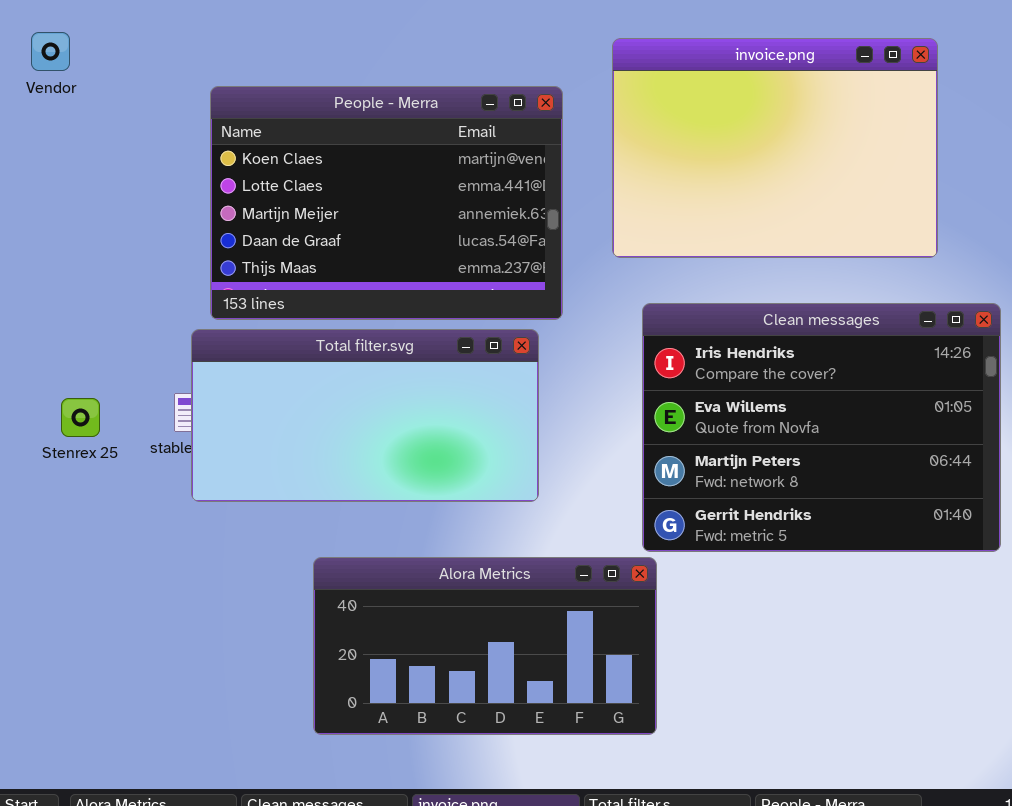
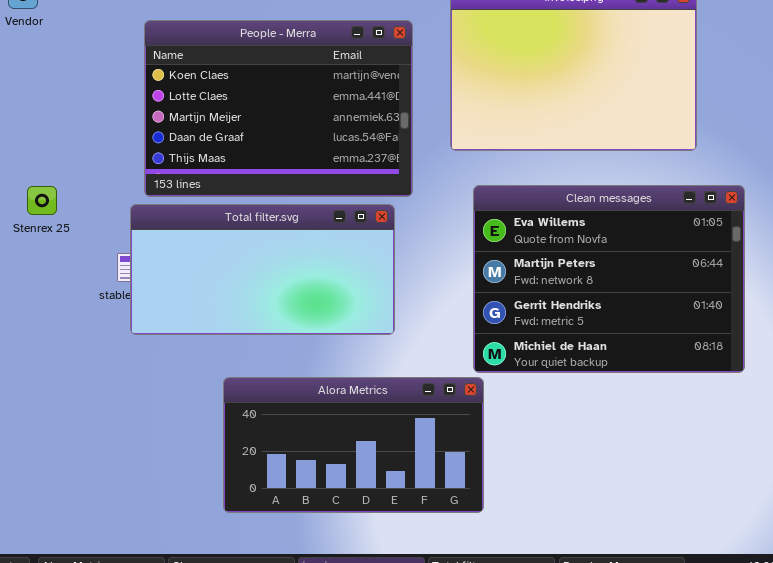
Clean messages: [642,303,1001,552] -> [473,185,745,373], scrolled down 1 row
Stenrex 25: [61,398,100,437] -> [27,186,57,215], moved

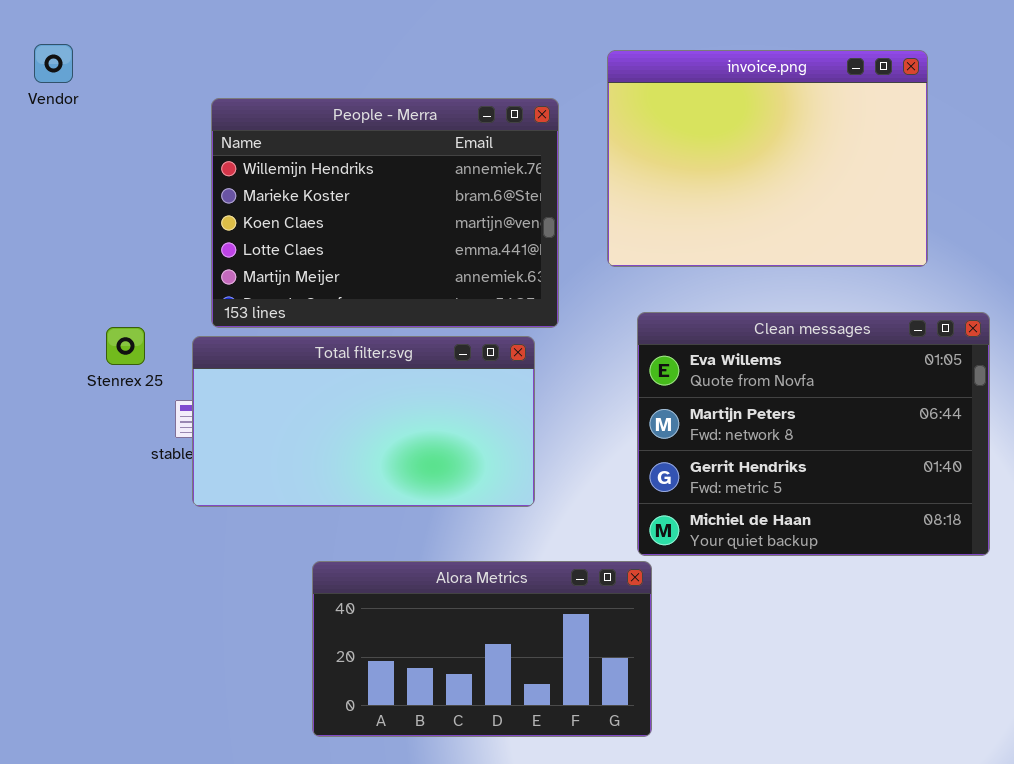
People - Merra: [144,20,413,197] -> [211,98,559,328], scrolled up 2 rows
Stenrex 25: [27,186,57,215] -> [106,327,145,365], moved

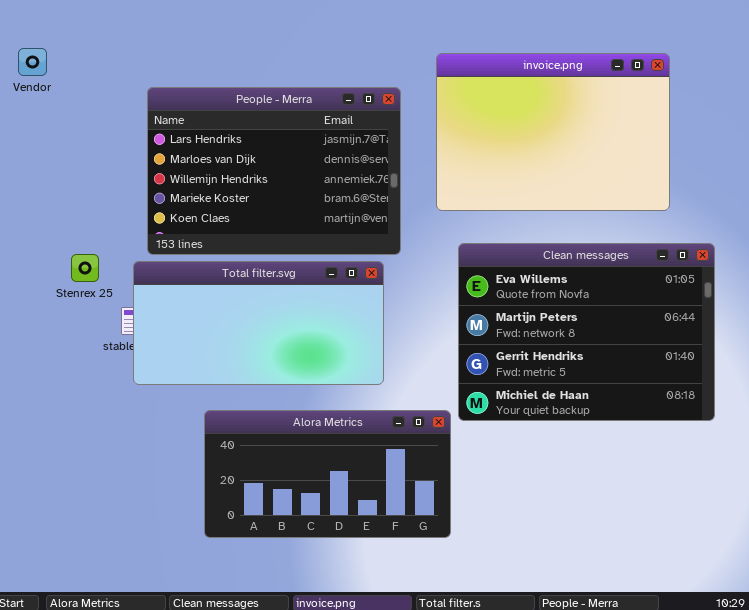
People - Merra: [211,98,559,328] -> [147,87,401,255], scrolled up 2 rows
Alora Metrics: [312,561,652,737] -> [204,410,451,538], moved

